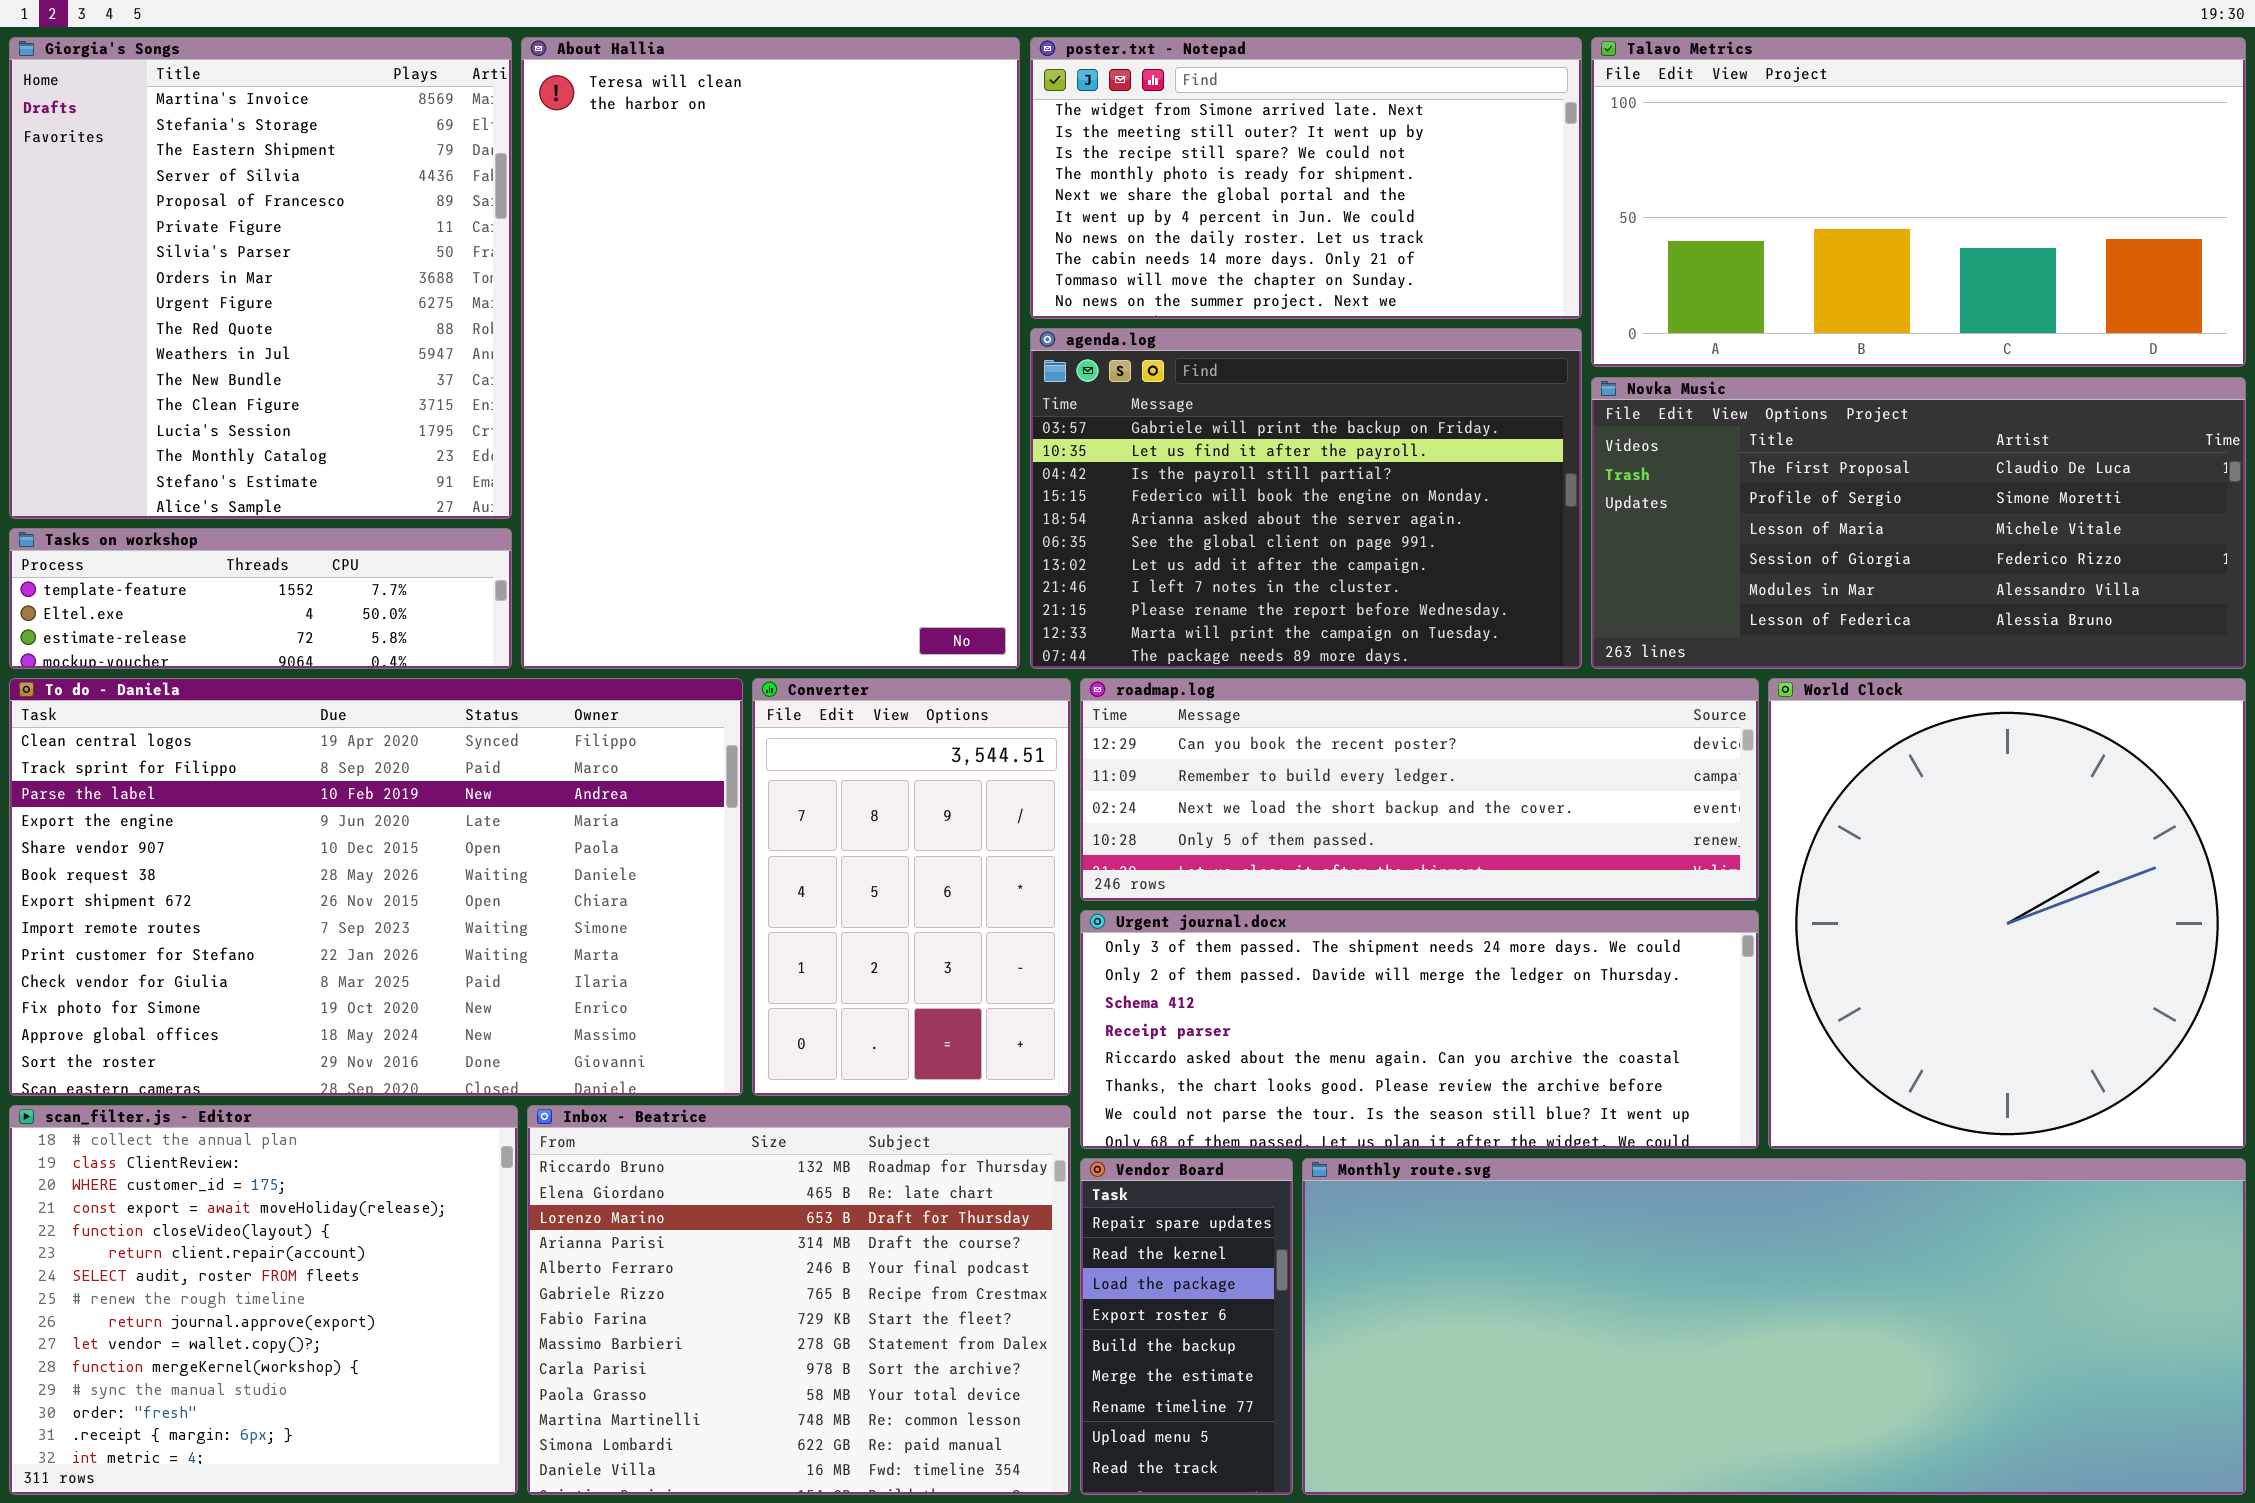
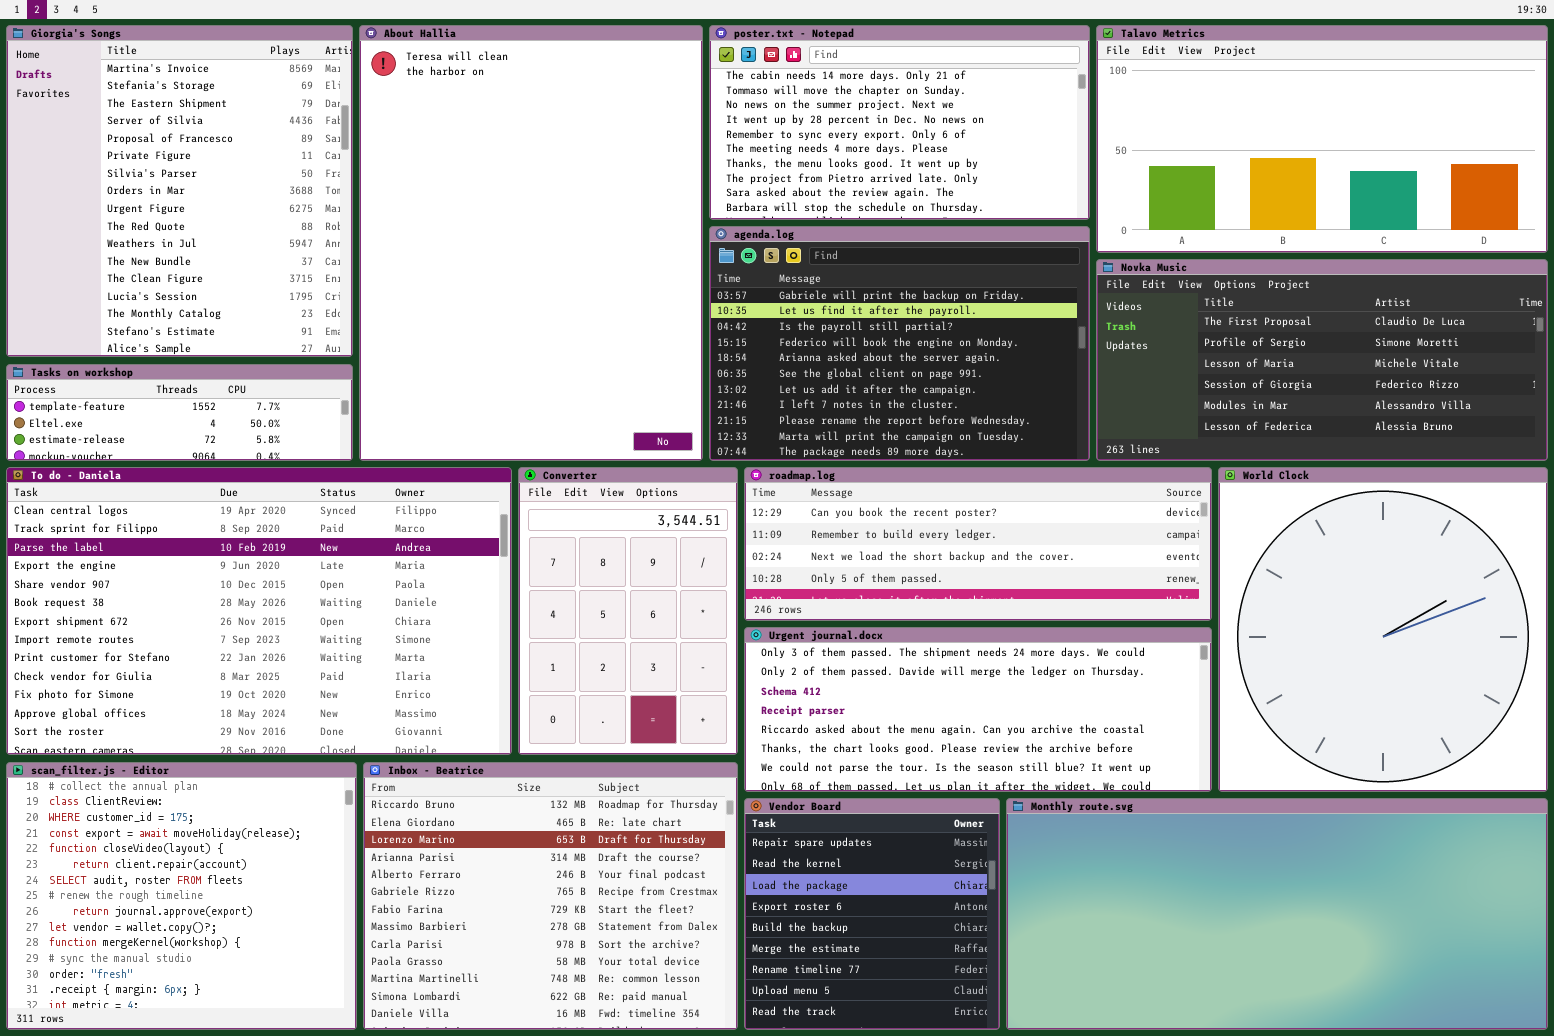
poster.txt - Notepad: [1030,37,1582,319] -> [709,25,1090,220], scrolled down 7 rows
Vendor Board: [1080,1158,1293,1495] -> [744,798,1000,1030], resized
Monthly route.svg: [1302,1158,2246,1495] -> [1006,798,1548,1030], resized

